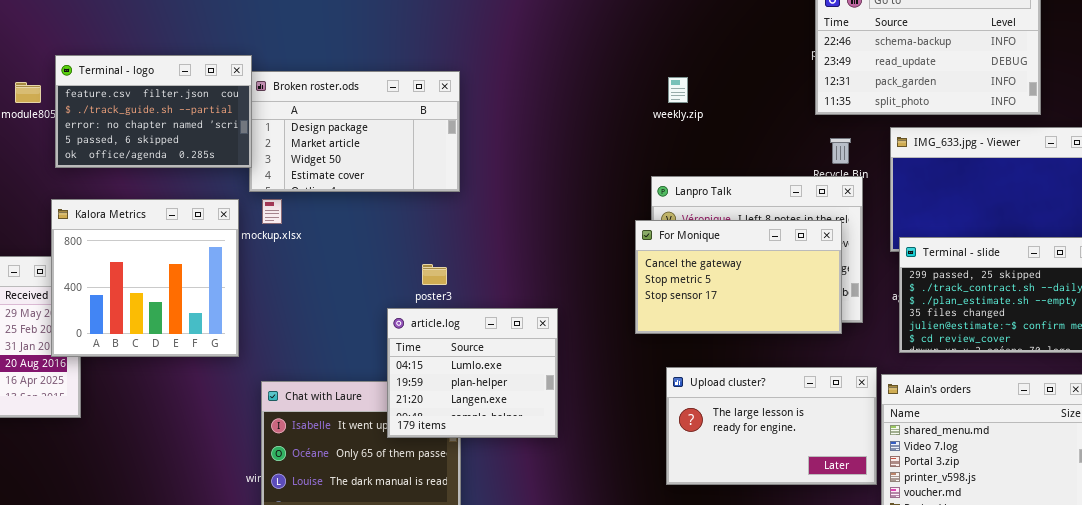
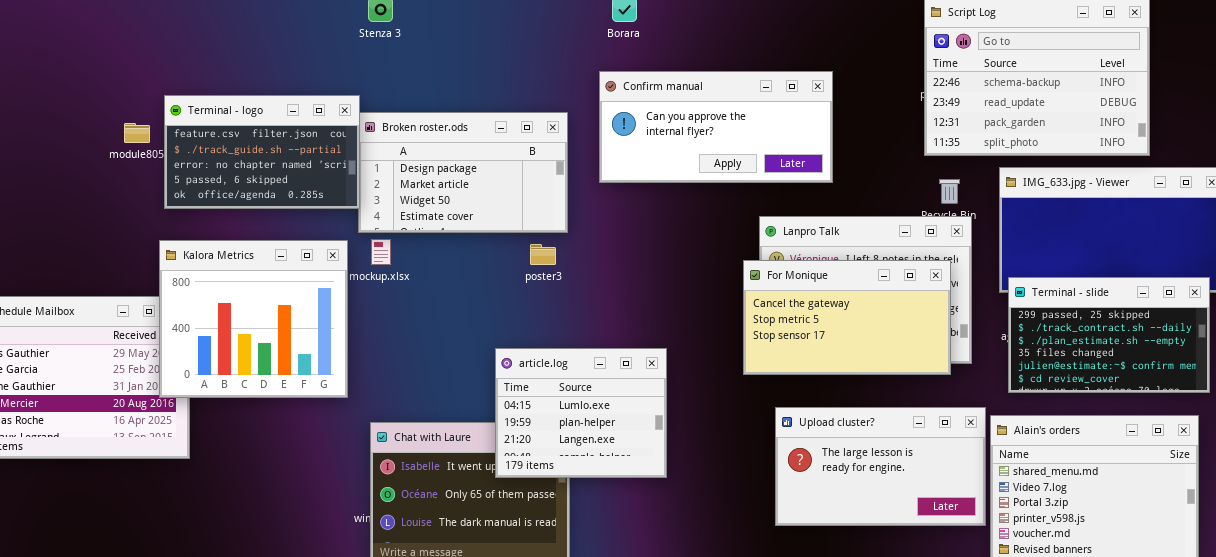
Confirm manual: none -> [599,71,833,183], opened
poster3: [422,264,447,285] -> [530,244,556,265], moved

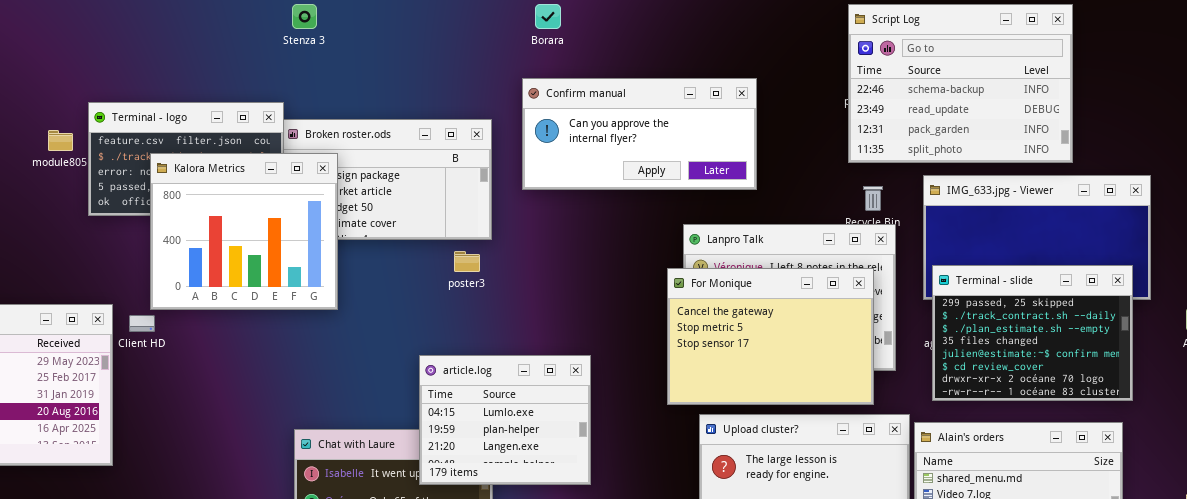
Kalora Metrics: [159,240,348,398] -> [150,153,338,310], moved
For Monique: [743,260,951,375] -> [667,268,874,405], resized
Terminal - slide: [1008,277,1210,393] -> [932,265,1133,401], resized

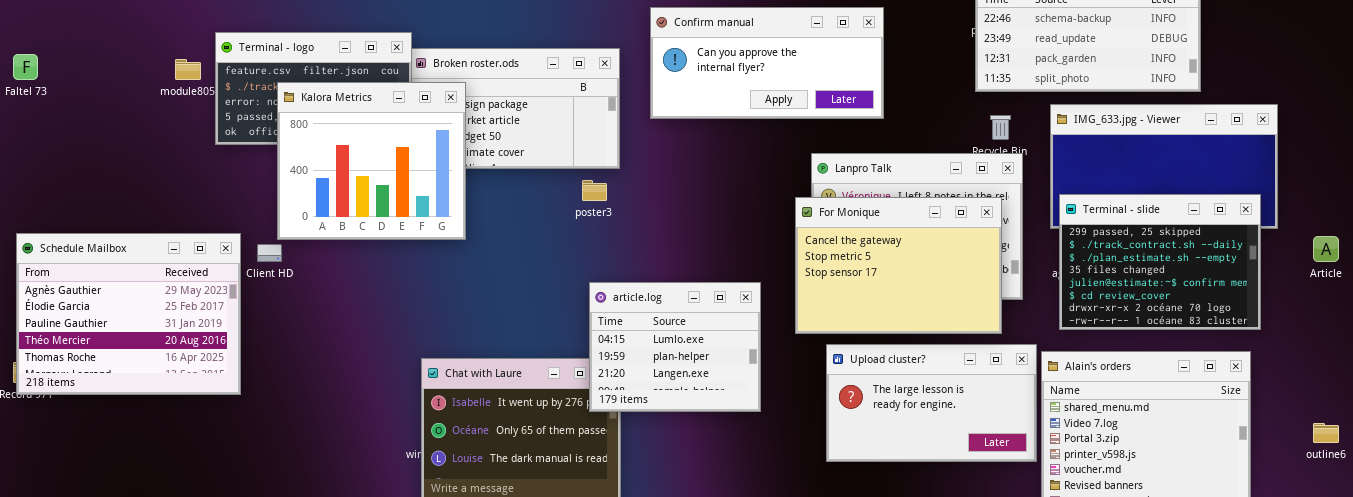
article.log: [419,355,591,485] -> [589,282,761,412], moved

